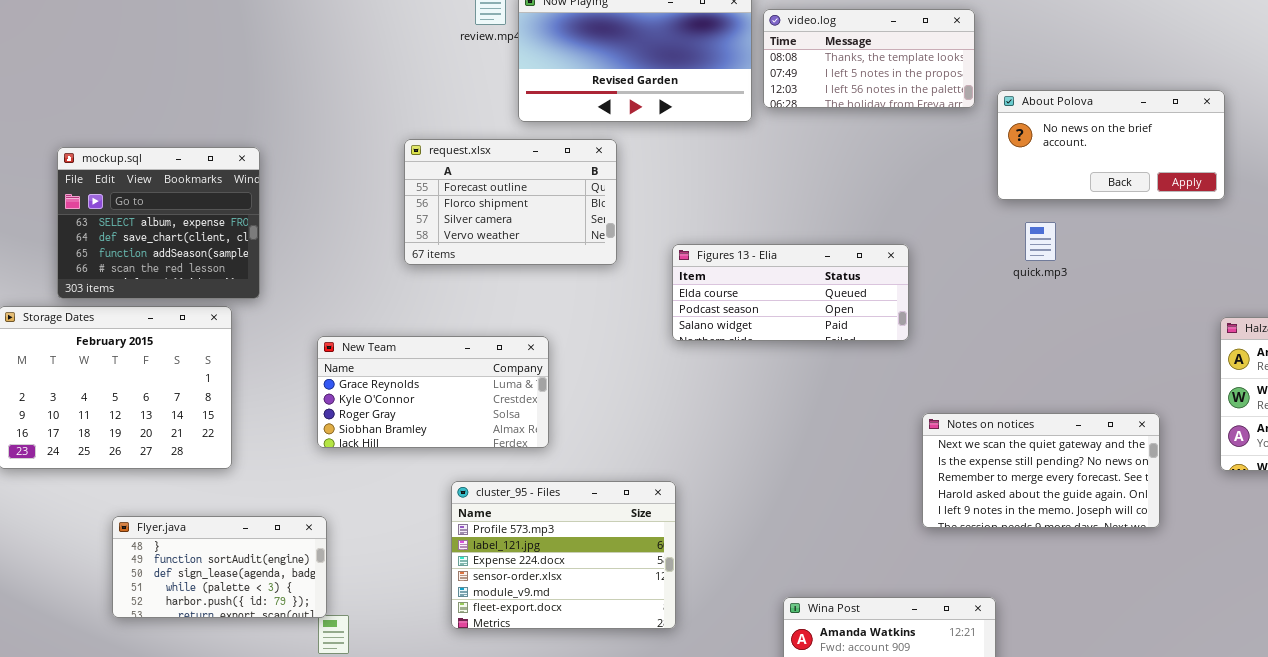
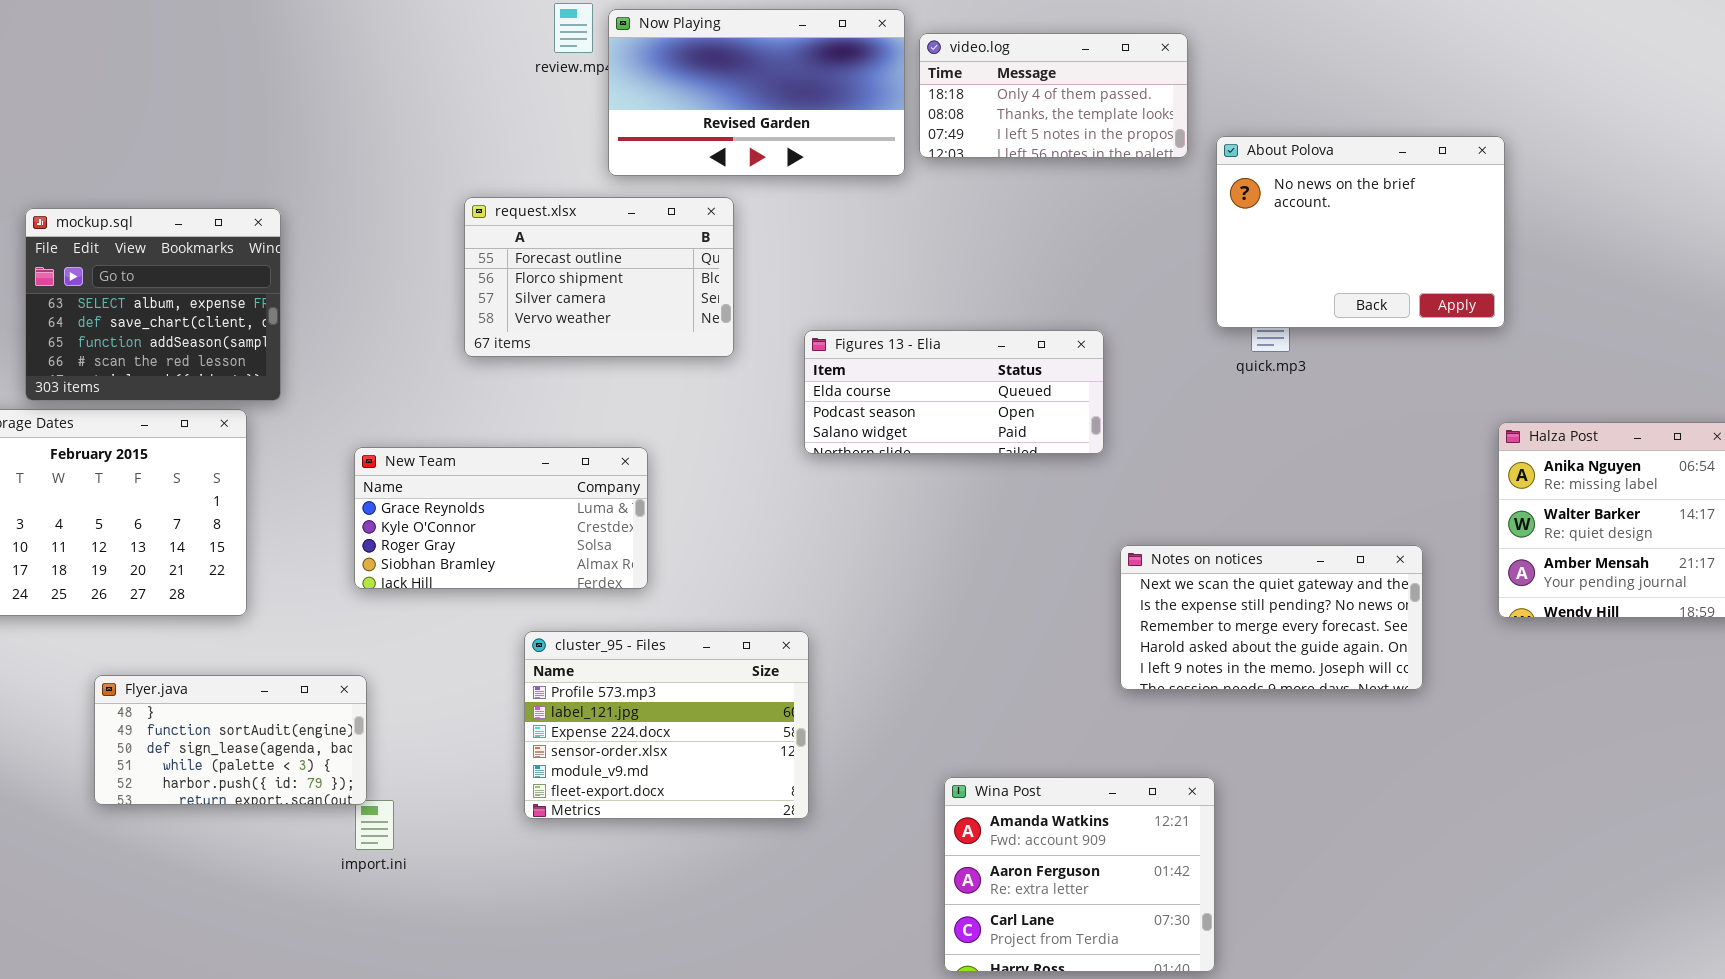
video.log: [763,9,975,108] -> [919,33,1188,158], scrolled up 1 row
About Polova: [997,90,1225,200] -> [1216,136,1505,328], resized

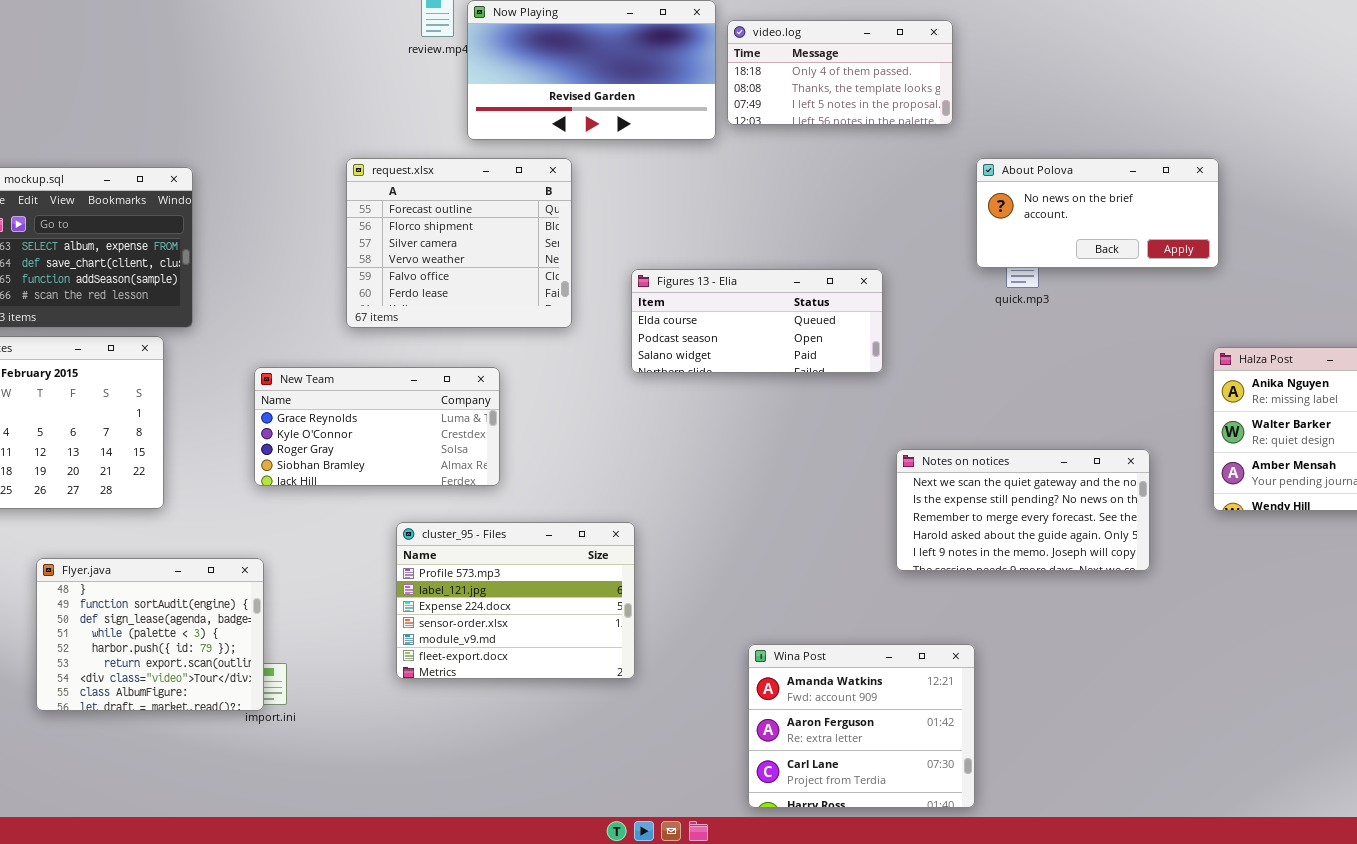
About Polova: [1216,136,1505,328] -> [976,158,1219,268], resized
request.xlsx: [464,197,734,357] -> [346,158,572,328], resized
Flyer.java: [94,675,367,805] -> [36,558,264,711], resized

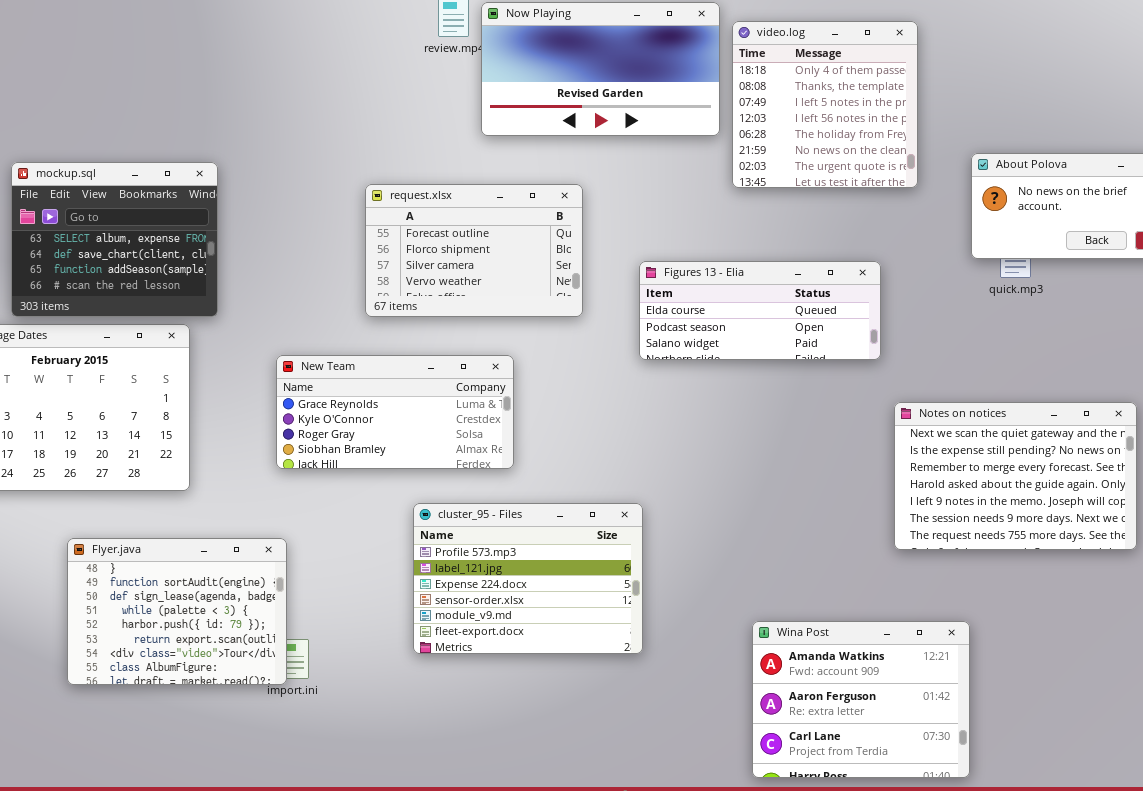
video.log: [727,20,953,125] -> [732,21,918,188], resized
request.xlsx: [346,158,572,328] -> [365,184,583,317], resized
Notes on notices: [896,449,1150,571] -> [894,402,1137,550], resized

